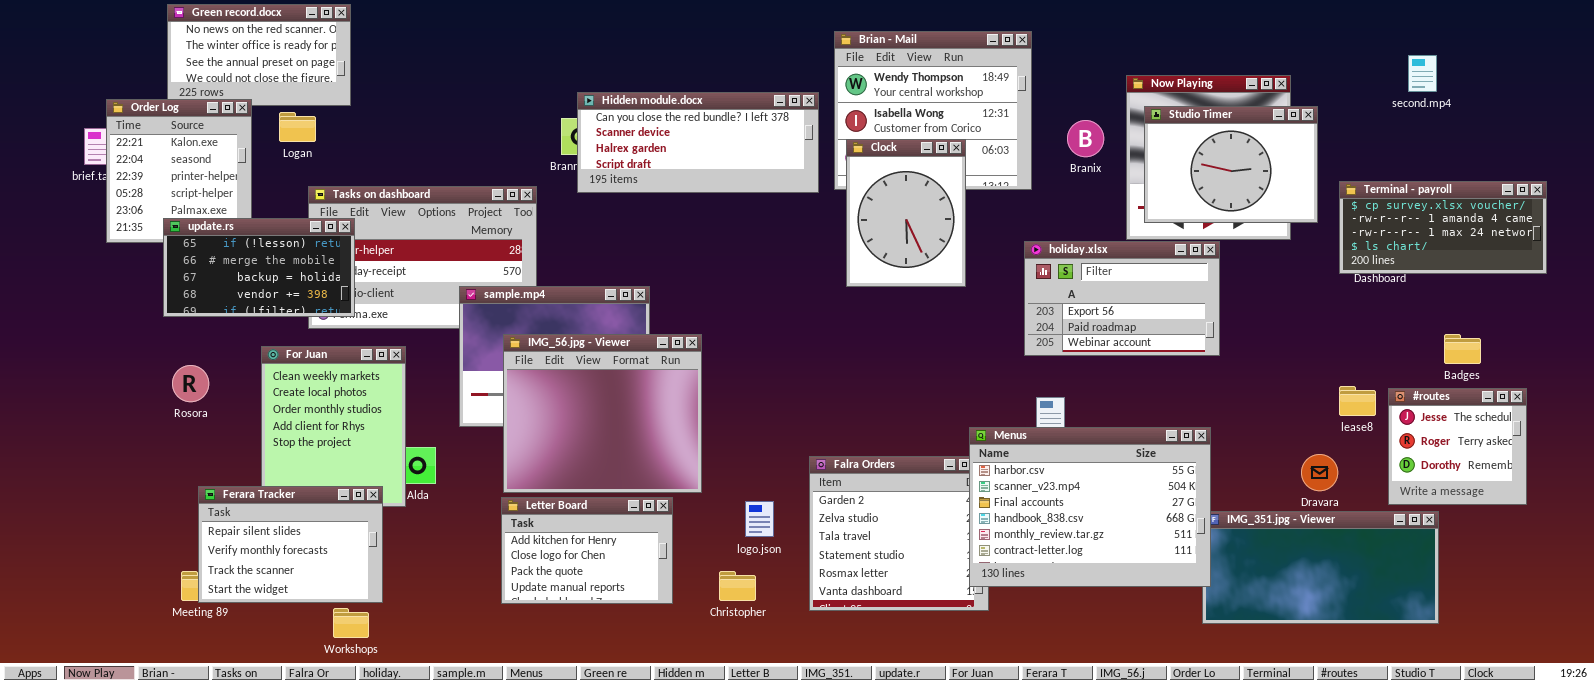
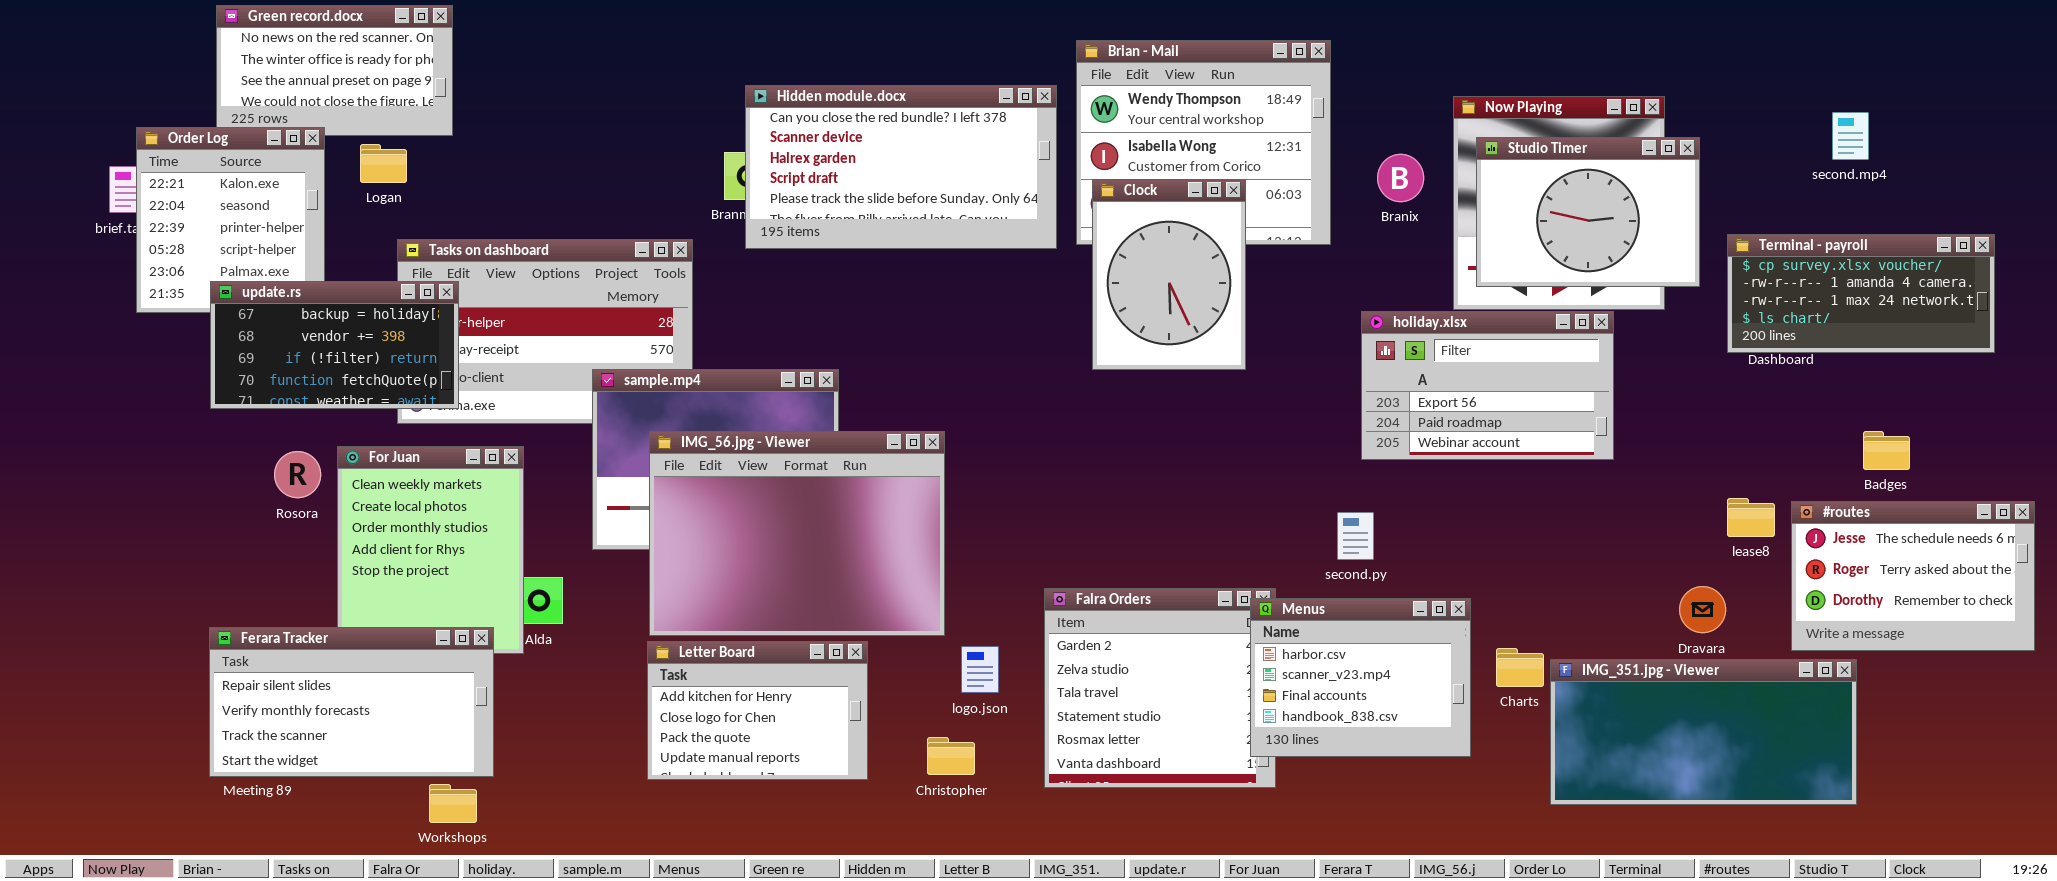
second.mp4: [1408,55,1437,92] -> [1832,112,1869,160], moved
Hidden module.docx: [577,92,819,193] -> [745,85,1057,249], resized
update.rs: [163,218,355,317] -> [210,281,459,409], scrolled down 2 rows
holiday.xlsx: [1024,241,1220,356] -> [1361,311,1614,460], moved
IMG_56.jpg - Viewer: [503,334,702,493] -> [649,431,945,636], resized
Rosora: [172,365,209,402] -> [274,451,321,498], moved
#routes: [1388,388,1527,505] -> [1791,501,2035,651], resized
Menus: [969,427,1211,587] -> [1250,598,1471,757], resized
Ferara Tracker: [198,486,383,603] -> [209,627,494,777], resized

